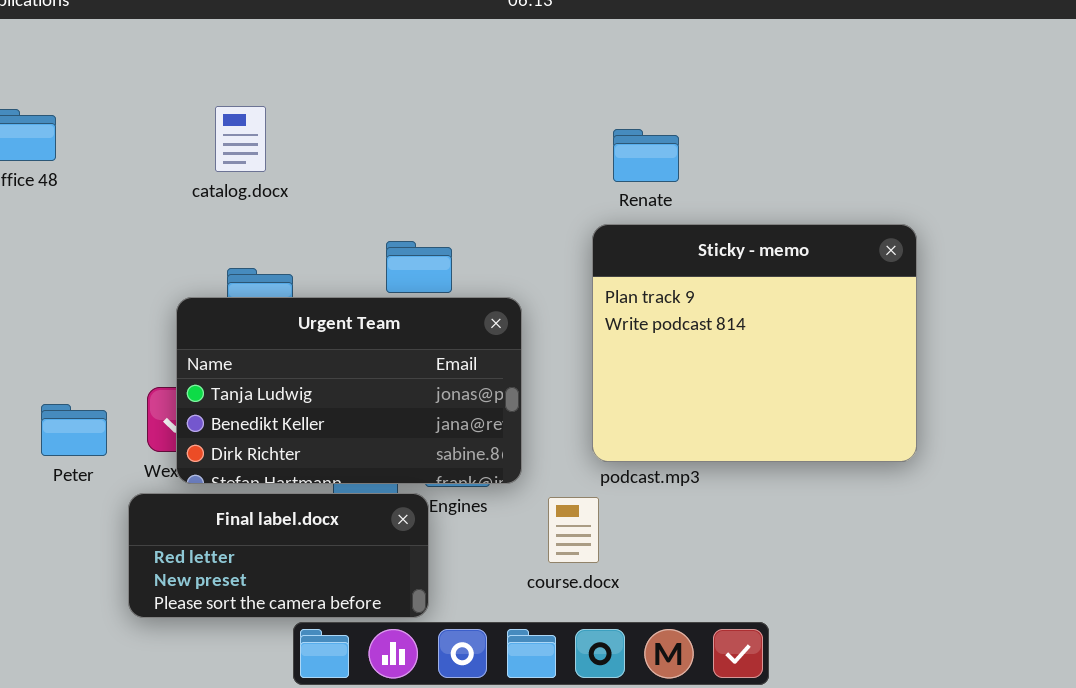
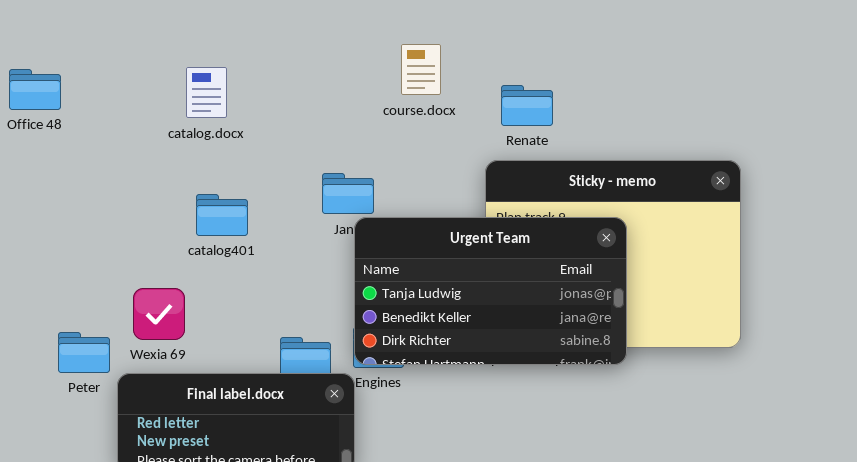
Urgent Team: [176,297,522,484] -> [354,217,627,365], moved
Peter: [41,404,107,456] -> [58,332,110,373], moved
course.docx: [548,497,599,563] -> [401,44,441,95], moved

